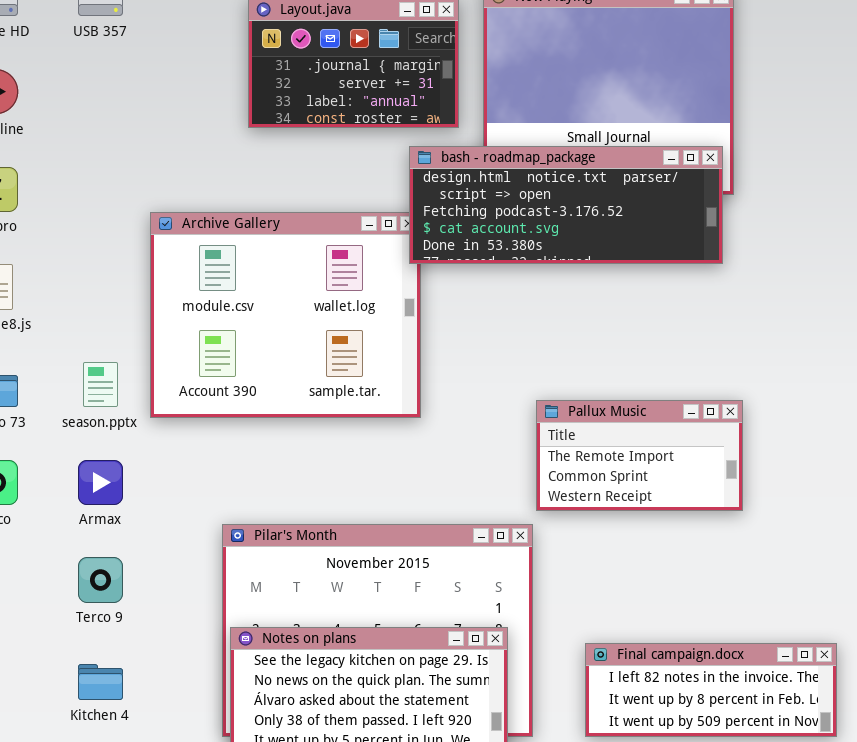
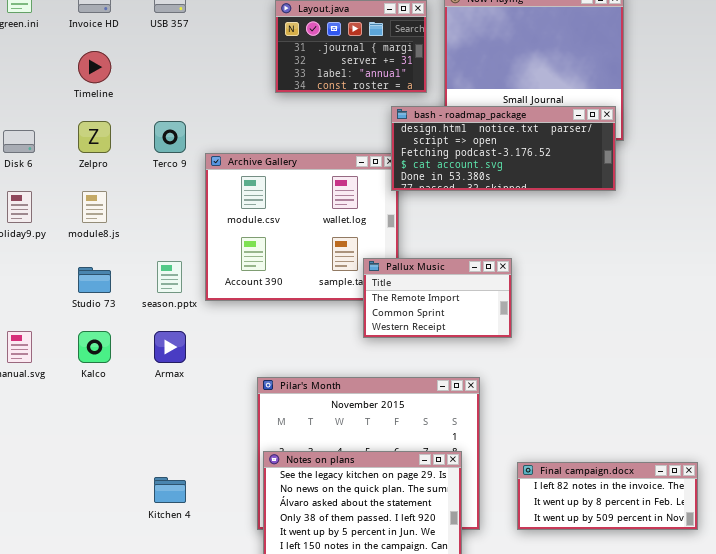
Pallux Music: [536,400,743,511] -> [363,258,512,338], moved
Terco 9: [78,557,123,603] -> [154,121,186,153], moved

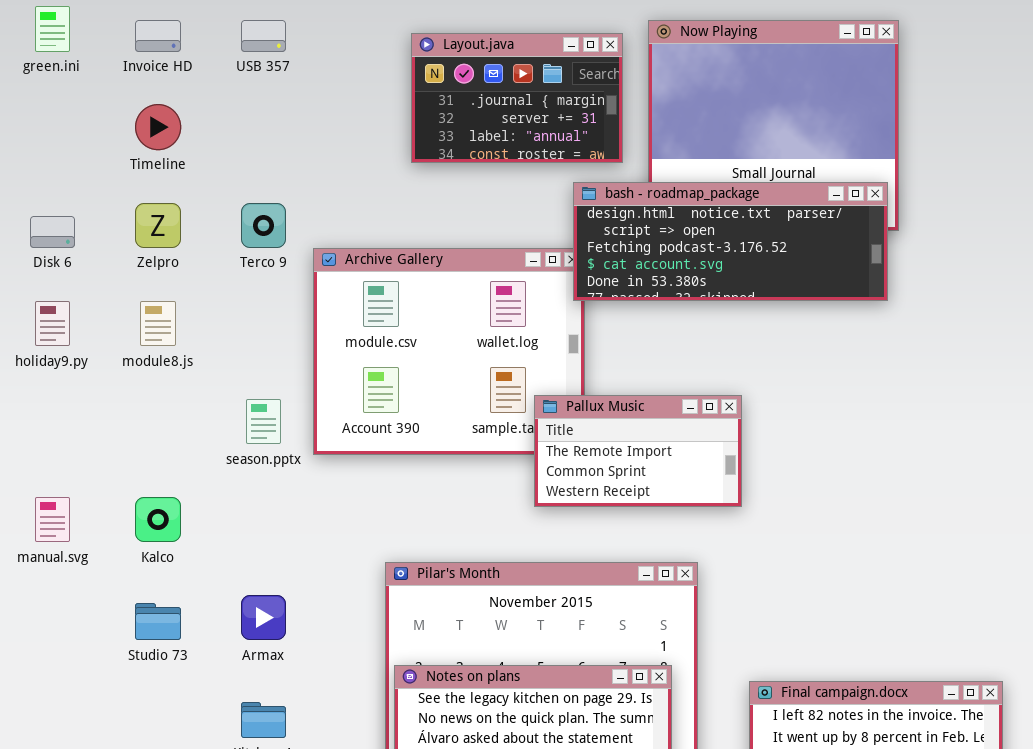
Studio 73: [78,267,111,293] -> [135,603,181,640], moved
Armax: [154,331,186,363] -> [241,595,286,640], moved

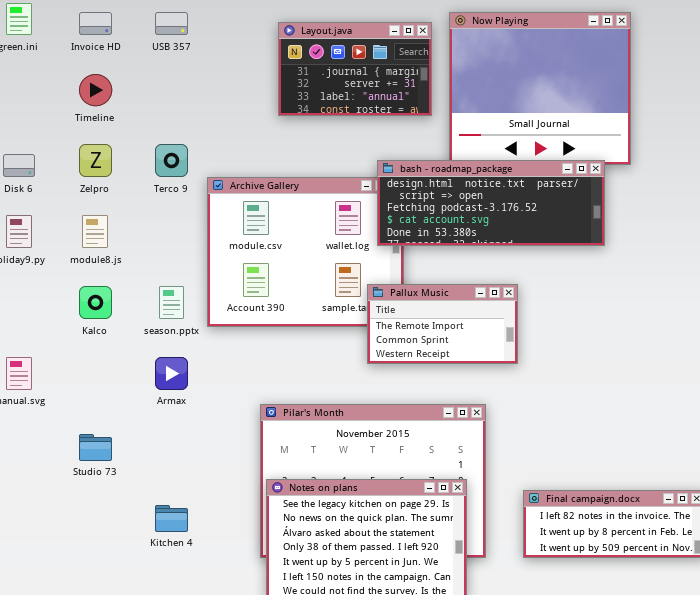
bash - roadmap_package: [573,182,888,301] -> [377,160,605,246], moved
Kalco: [135,497,181,542] -> [79,286,112,319], moved
Armax: [241,595,286,640] -> [155,357,188,390], moved

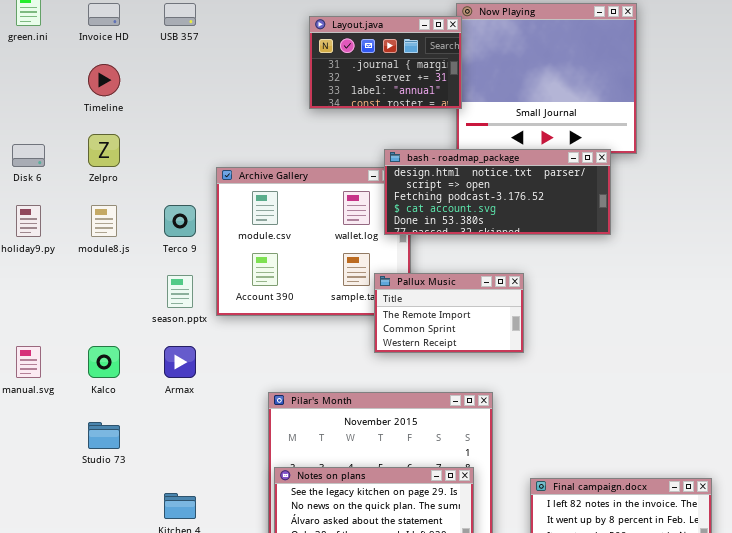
Layout.java: [278,22,432,116] -> [309,16,462,109], moved
Terco 9: [155,144,188,177] -> [164,205,196,237], moved
Kalco: [79,286,112,319] -> [88,346,120,378], moved

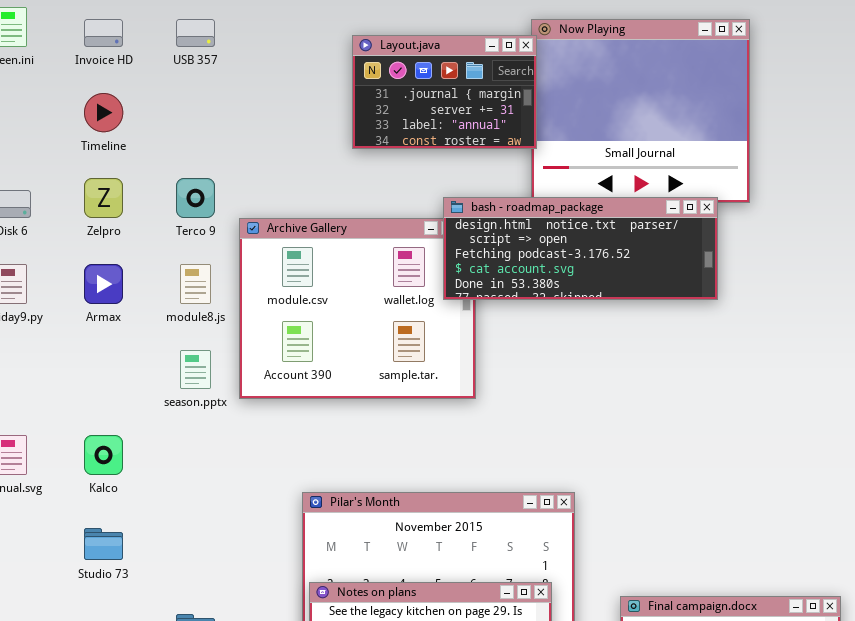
module8.js: [91,205,117,237] -> [180,264,211,304], moved
Terco 9: [164,205,196,237] -> [176,178,215,218], moved
Pallux Music: [374,273,524,353] -> none, closed
Armax: [164,346,196,378] -> [84,264,123,304], moved

